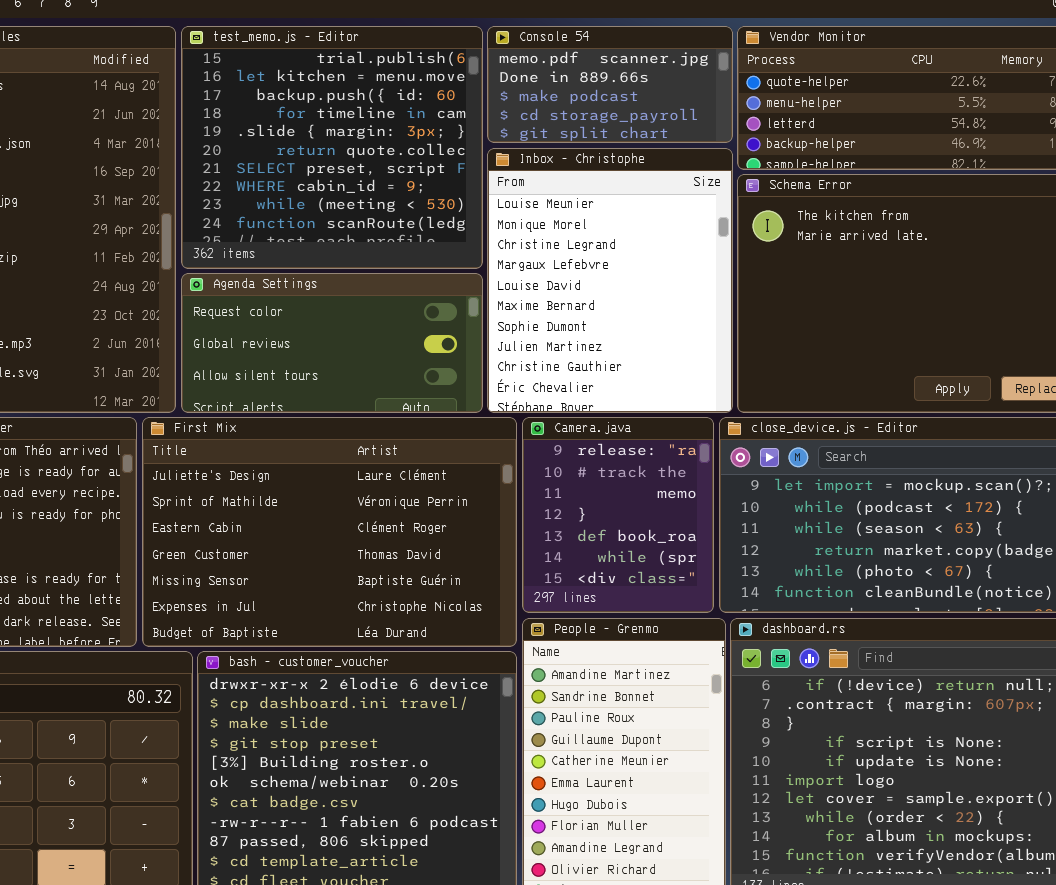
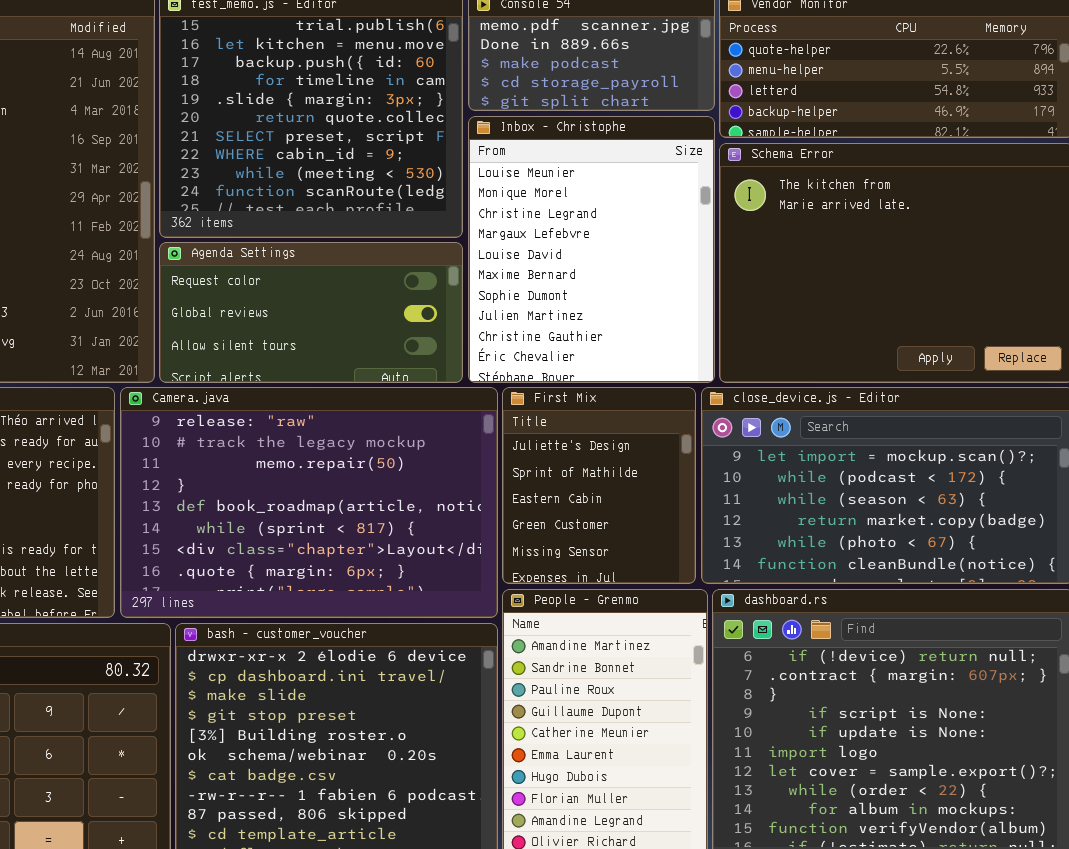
First Mix: [142,417,517,647] -> [502,387,696,584], moved, resized
Camera.java: [522,417,714,613] -> [120,387,498,618], moved, resized

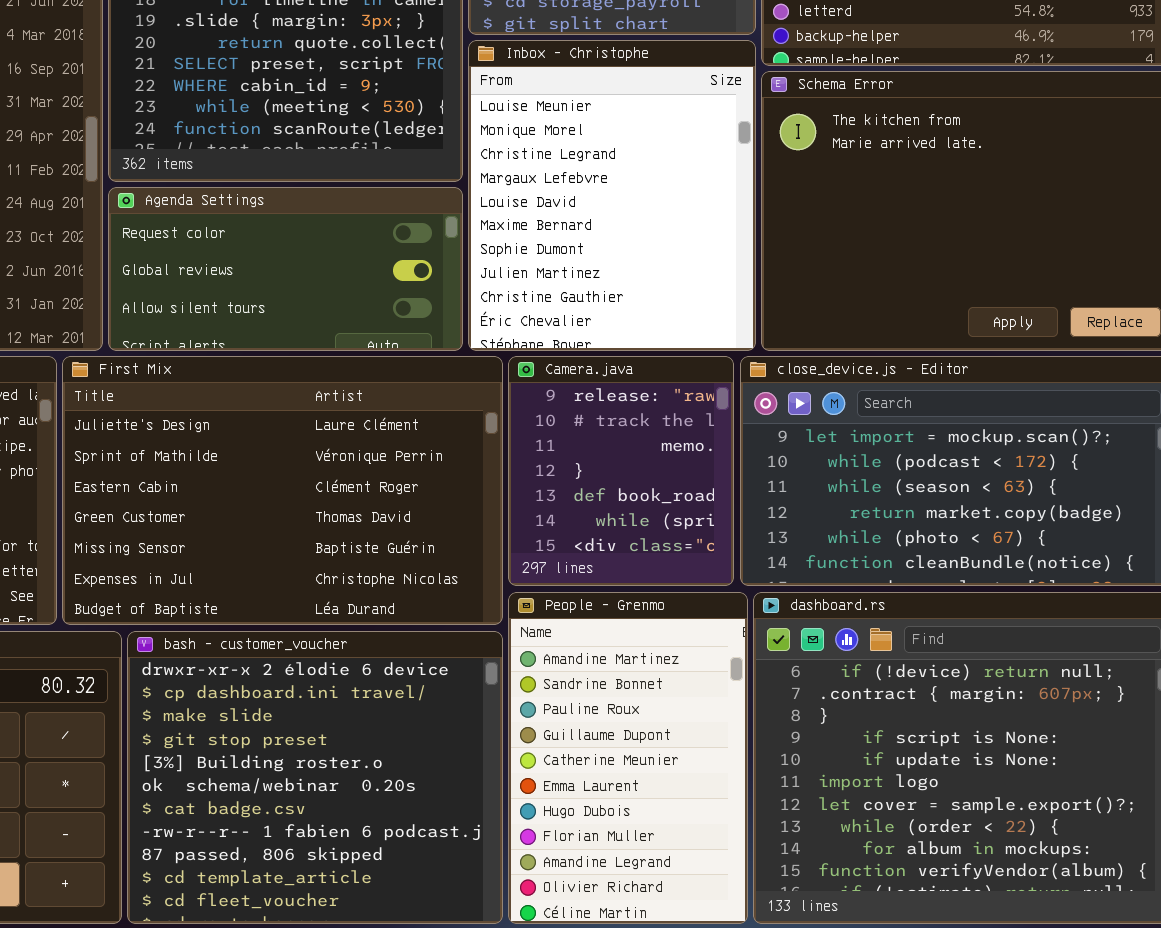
Camera.java: [120,387,498,618] -> [508,356,734,586], moved, resized
First Mix: [502,387,696,584] -> [62,356,503,625], moved, resized

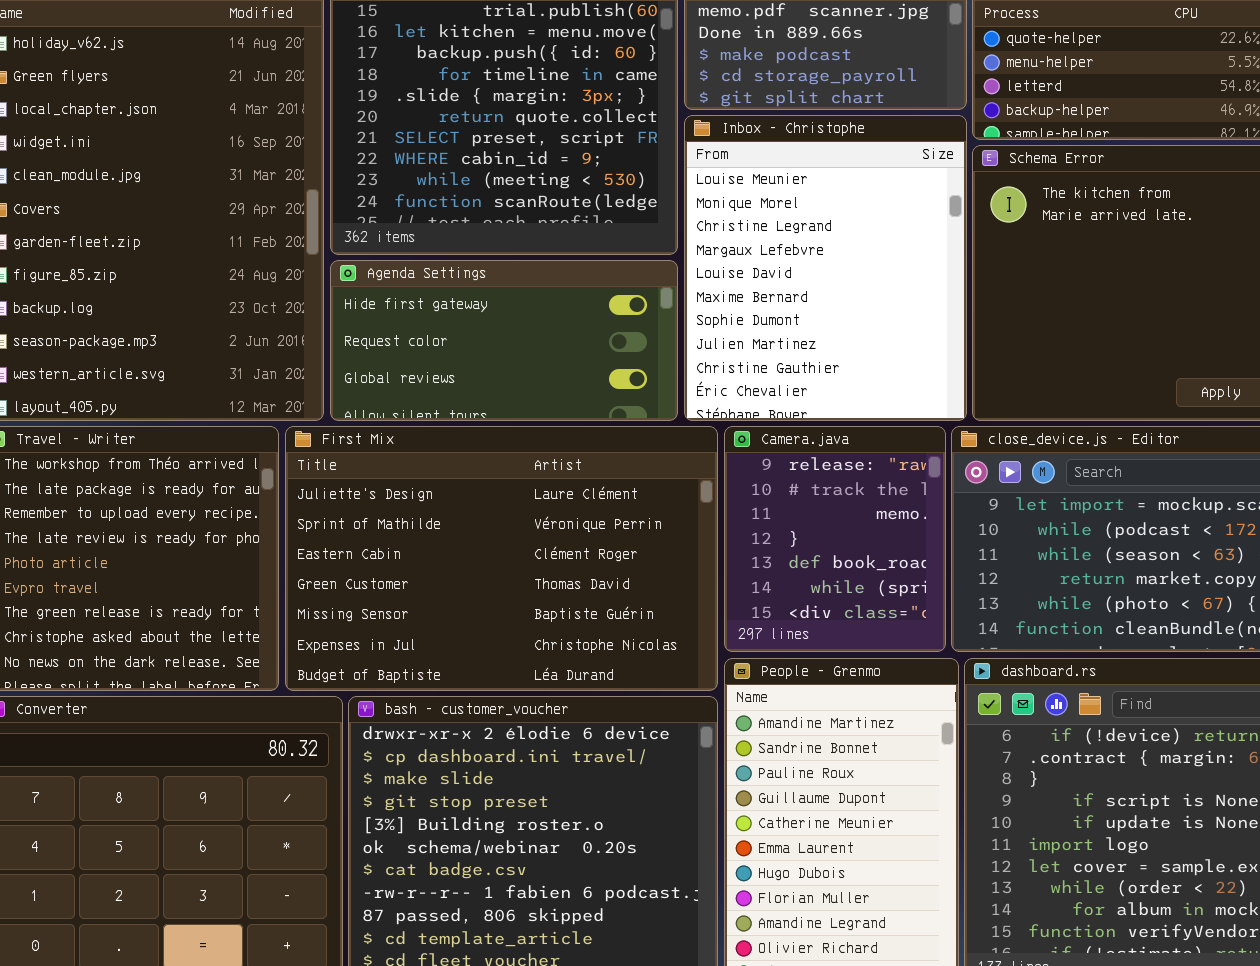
Agenda Settings: [108,187,463,351] -> [330,260,678,421], scrolled up 1 row

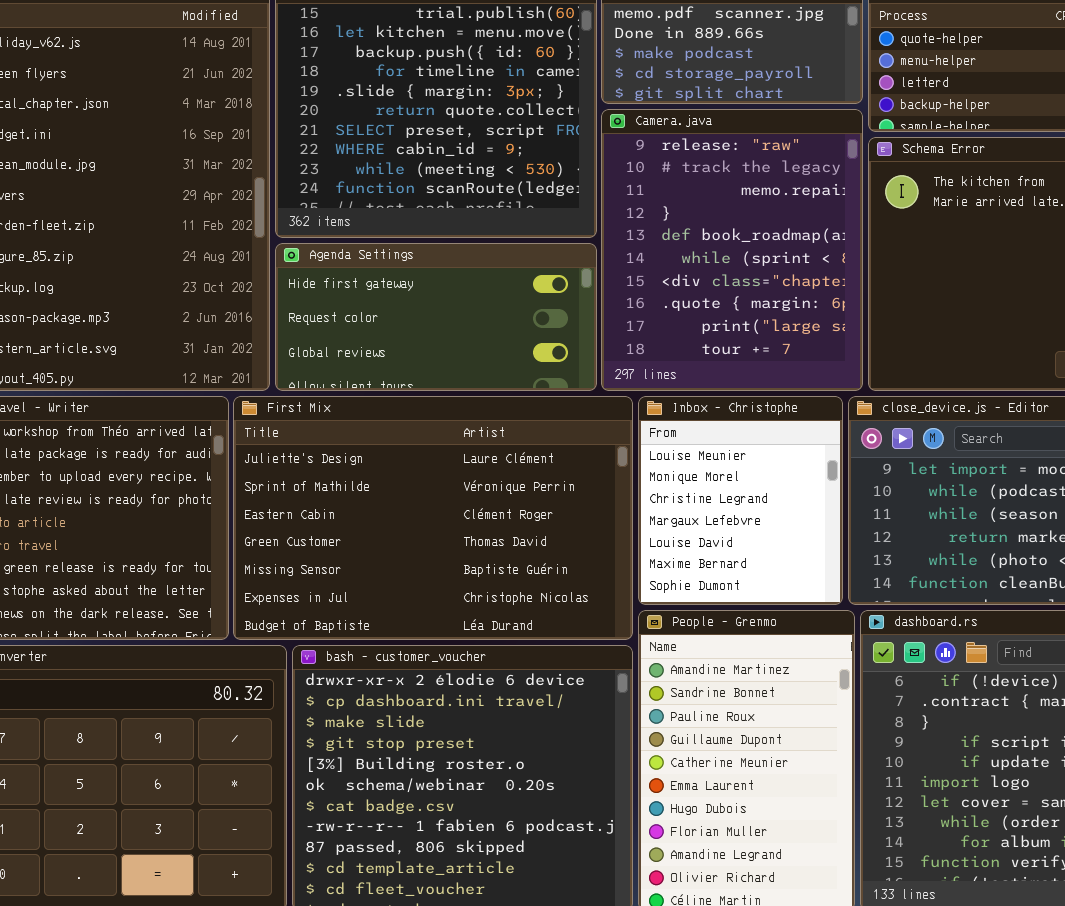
Inbox - Christophe: [684,115,967,421] -> [638,396,843,605], moved, resized
Camera.java: [724,426,946,652] -> [601,109,863,391], moved, resized

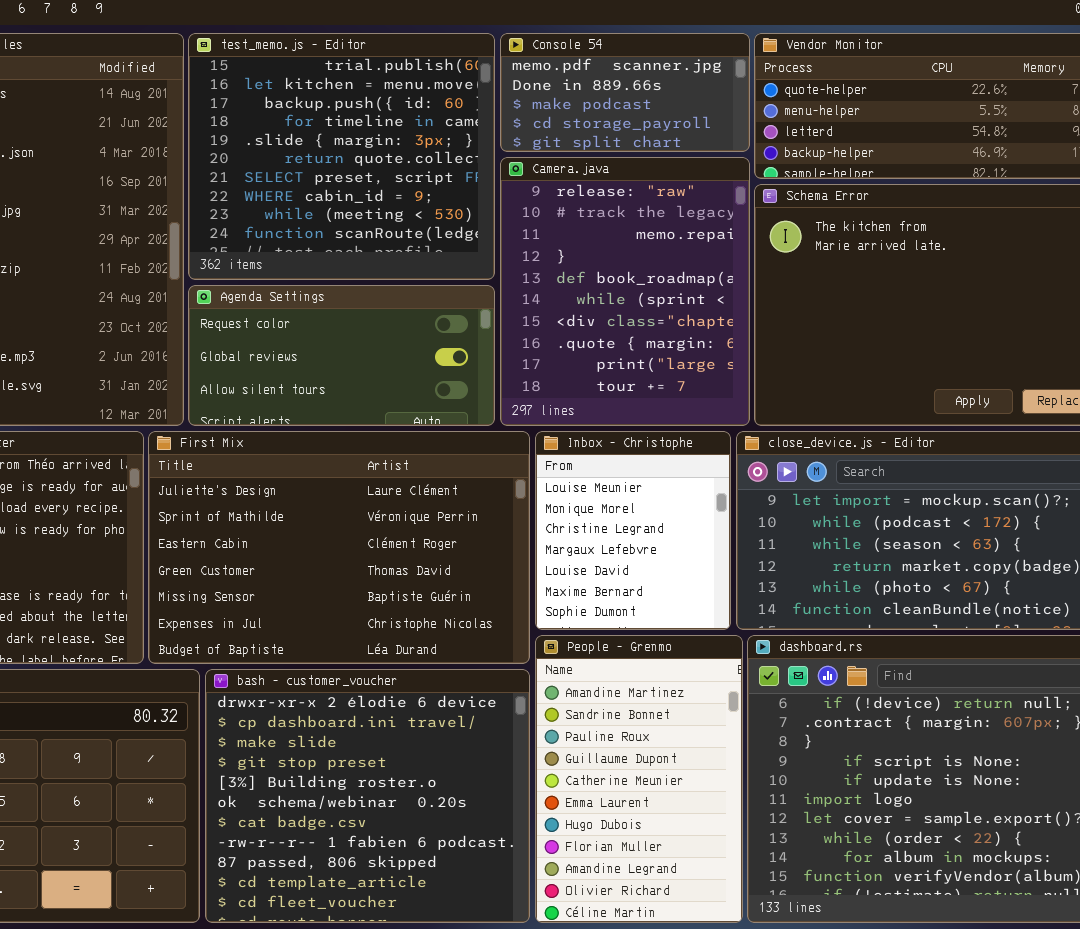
Agenda Settings: [275,243,597,391] -> [188,285,495,426], scrolled down 1 row

